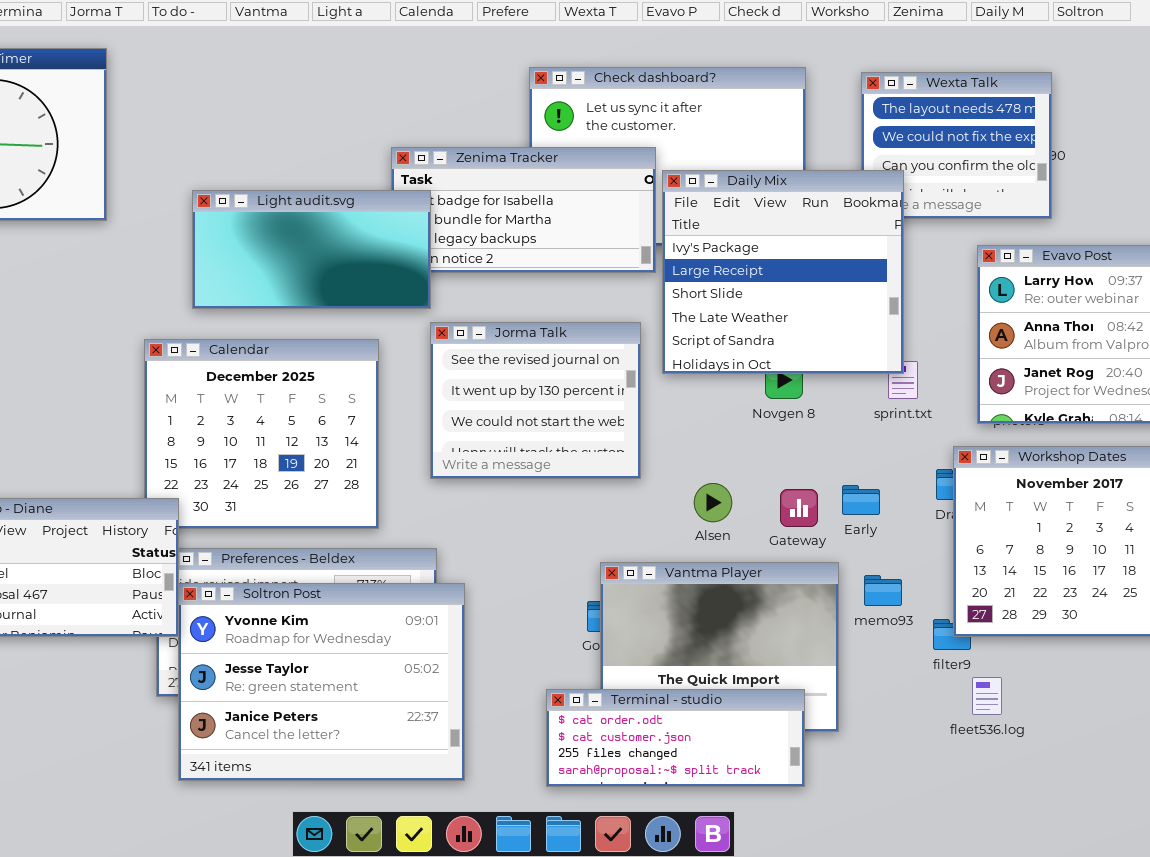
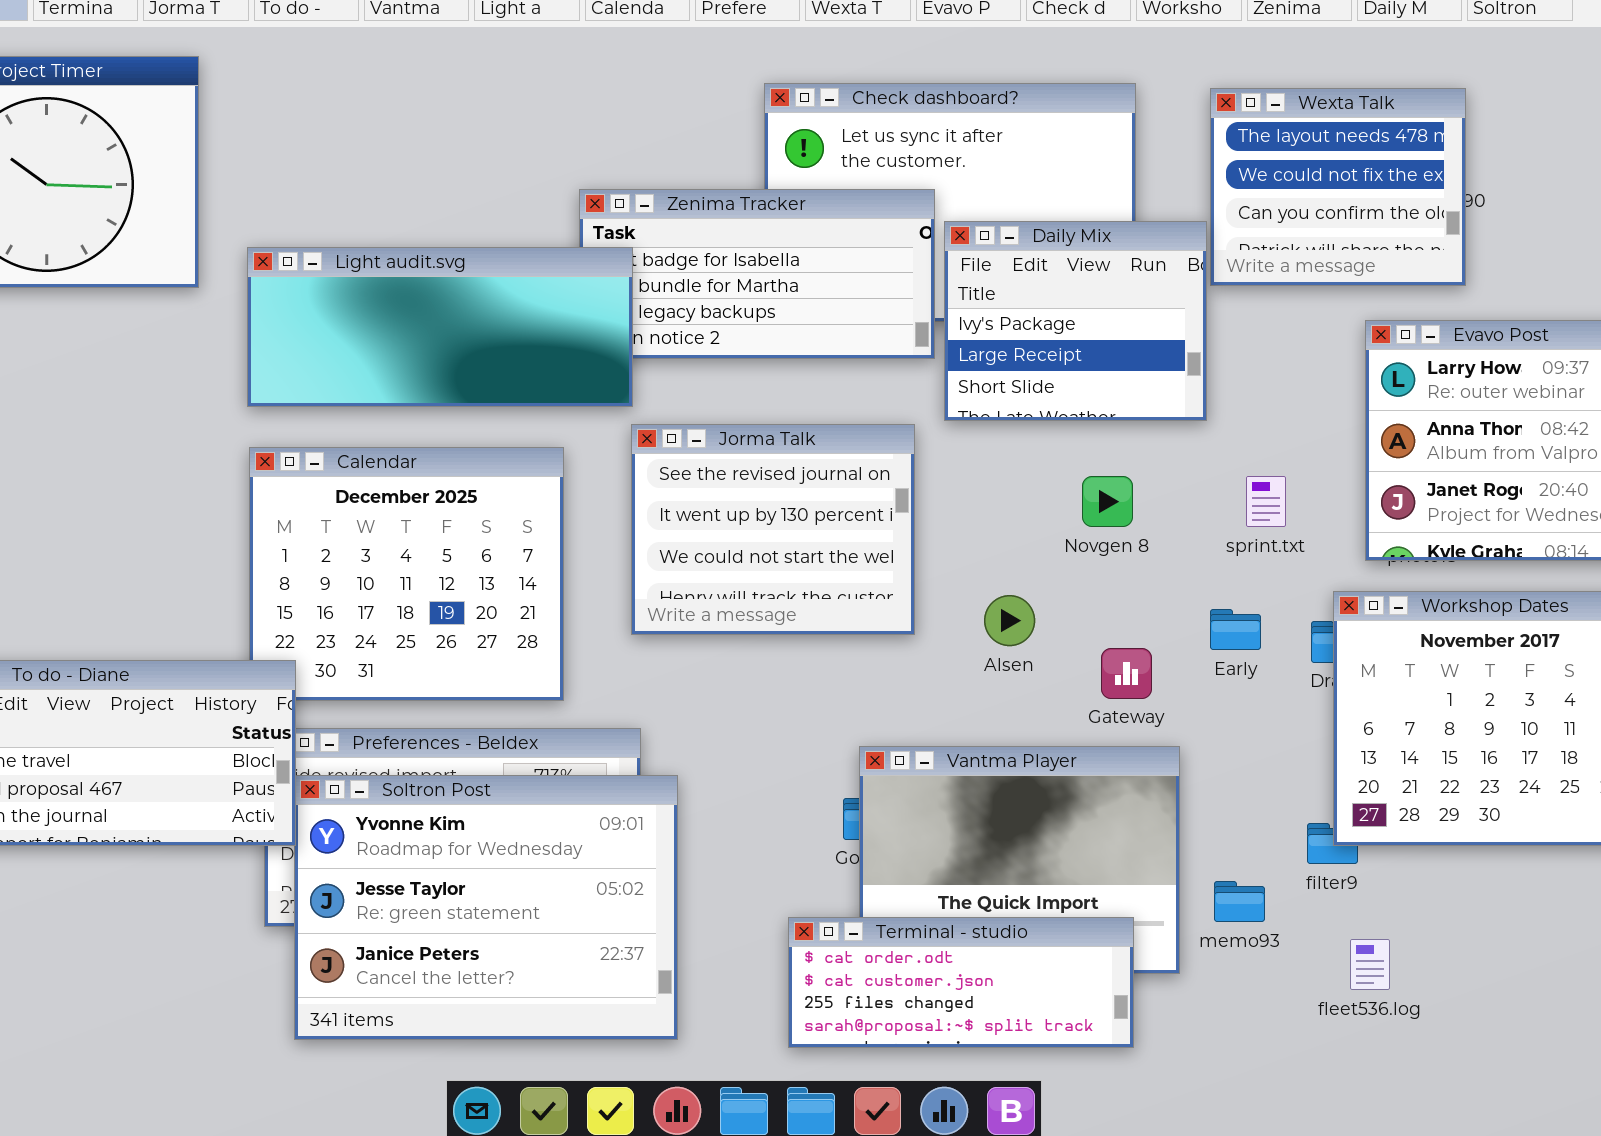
Daily Mix: [662,170,904,374] -> [944,221,1207,421], resized
Light audit.svg: [192,190,431,309] -> [247,247,633,407], resized
Alsen: [694,483,732,522] -> [984,595,1035,646], moved
Early: [842,485,880,515] -> [1210,609,1261,650], moved
memo93: [864,575,902,606] -> [1214,881,1265,922], moved
fleet536.log: [972,677,1002,715] -> [1350,939,1390,990], moved

